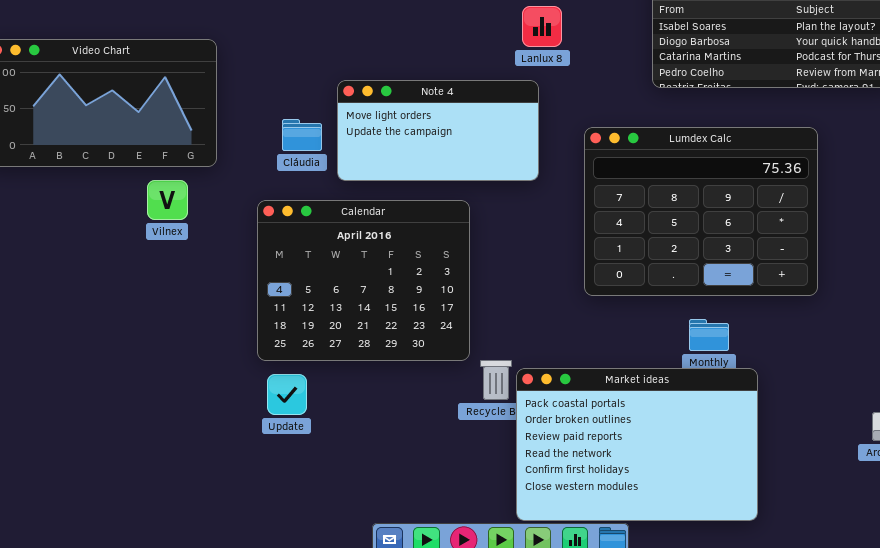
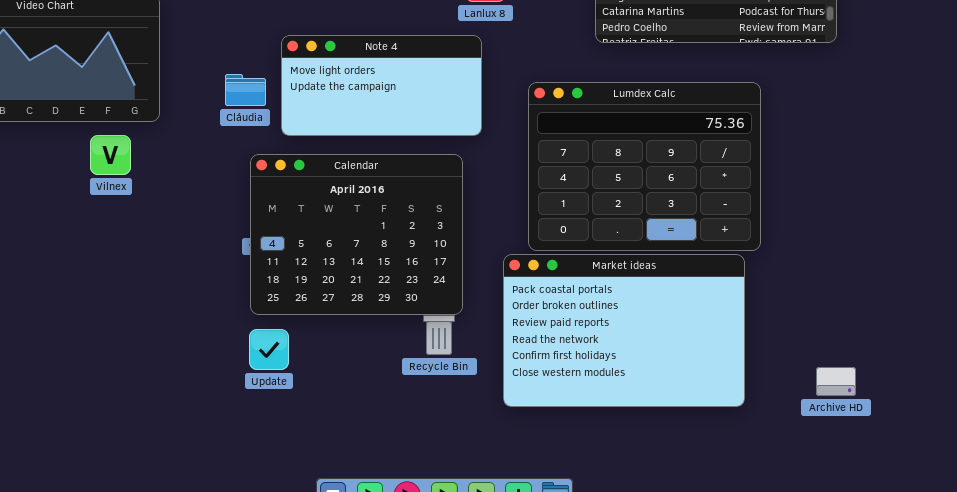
Calendar: [257,200,470,361] -> [250,154,463,315], moved
Market ideas: [516,368,758,521] -> [503,254,745,407], moved
Update: [267,374,307,415] -> [249,329,289,370], moved

